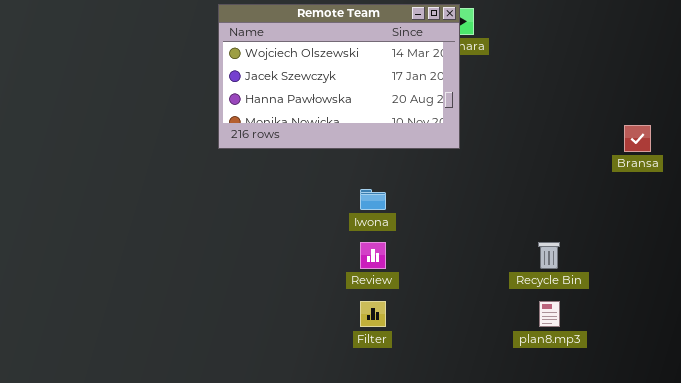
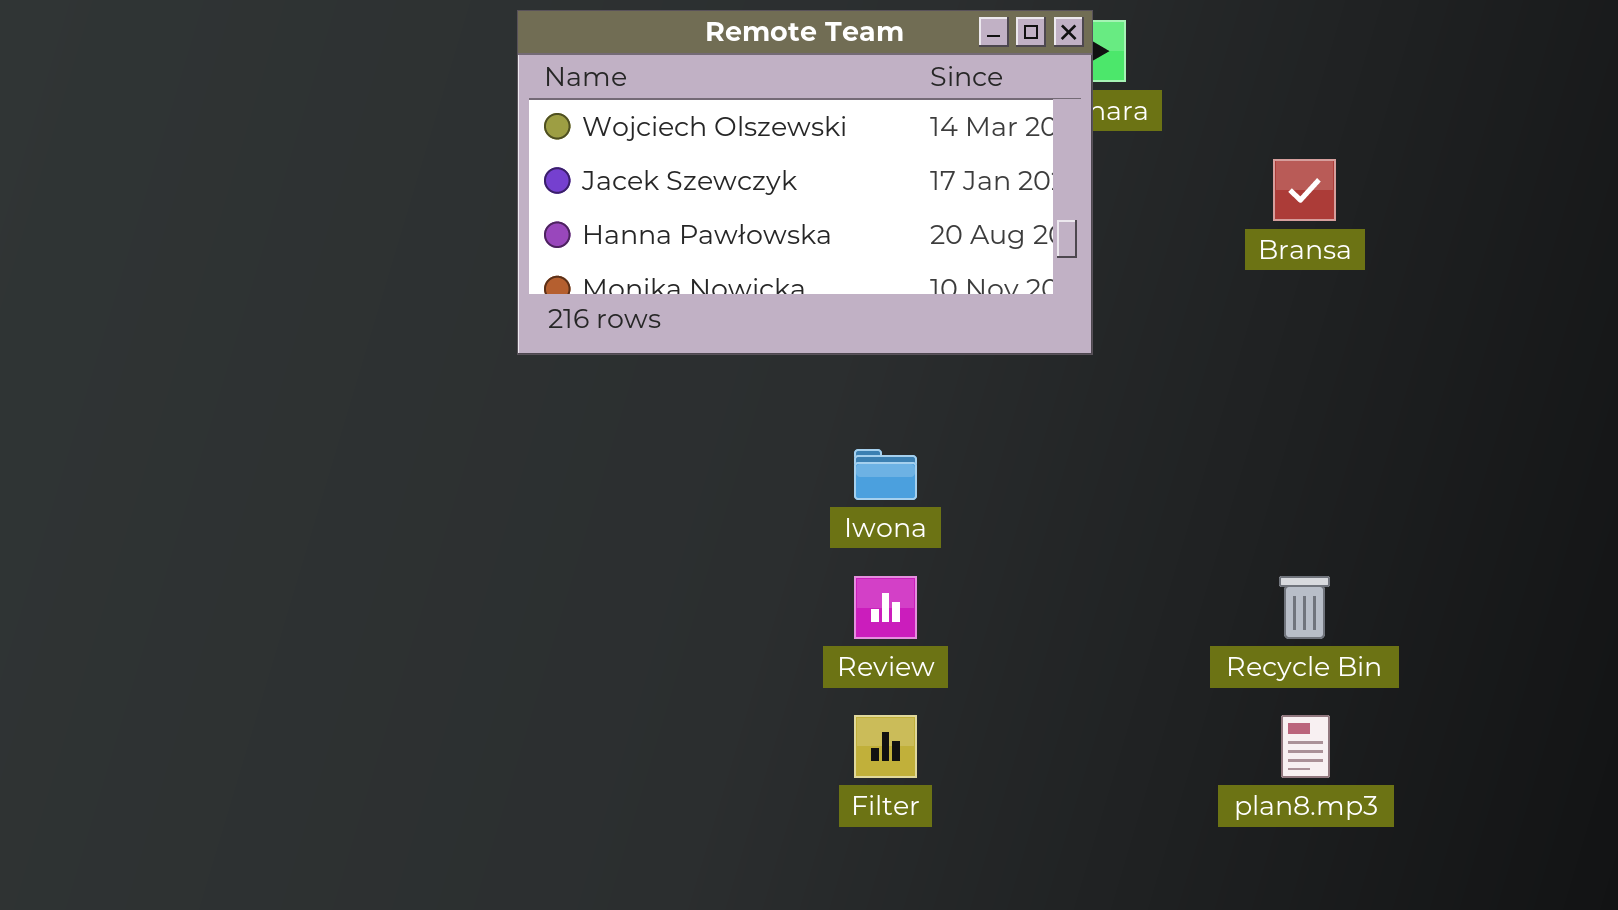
Bransa: [624,125,651,152] -> [1273,159,1336,221], moved

